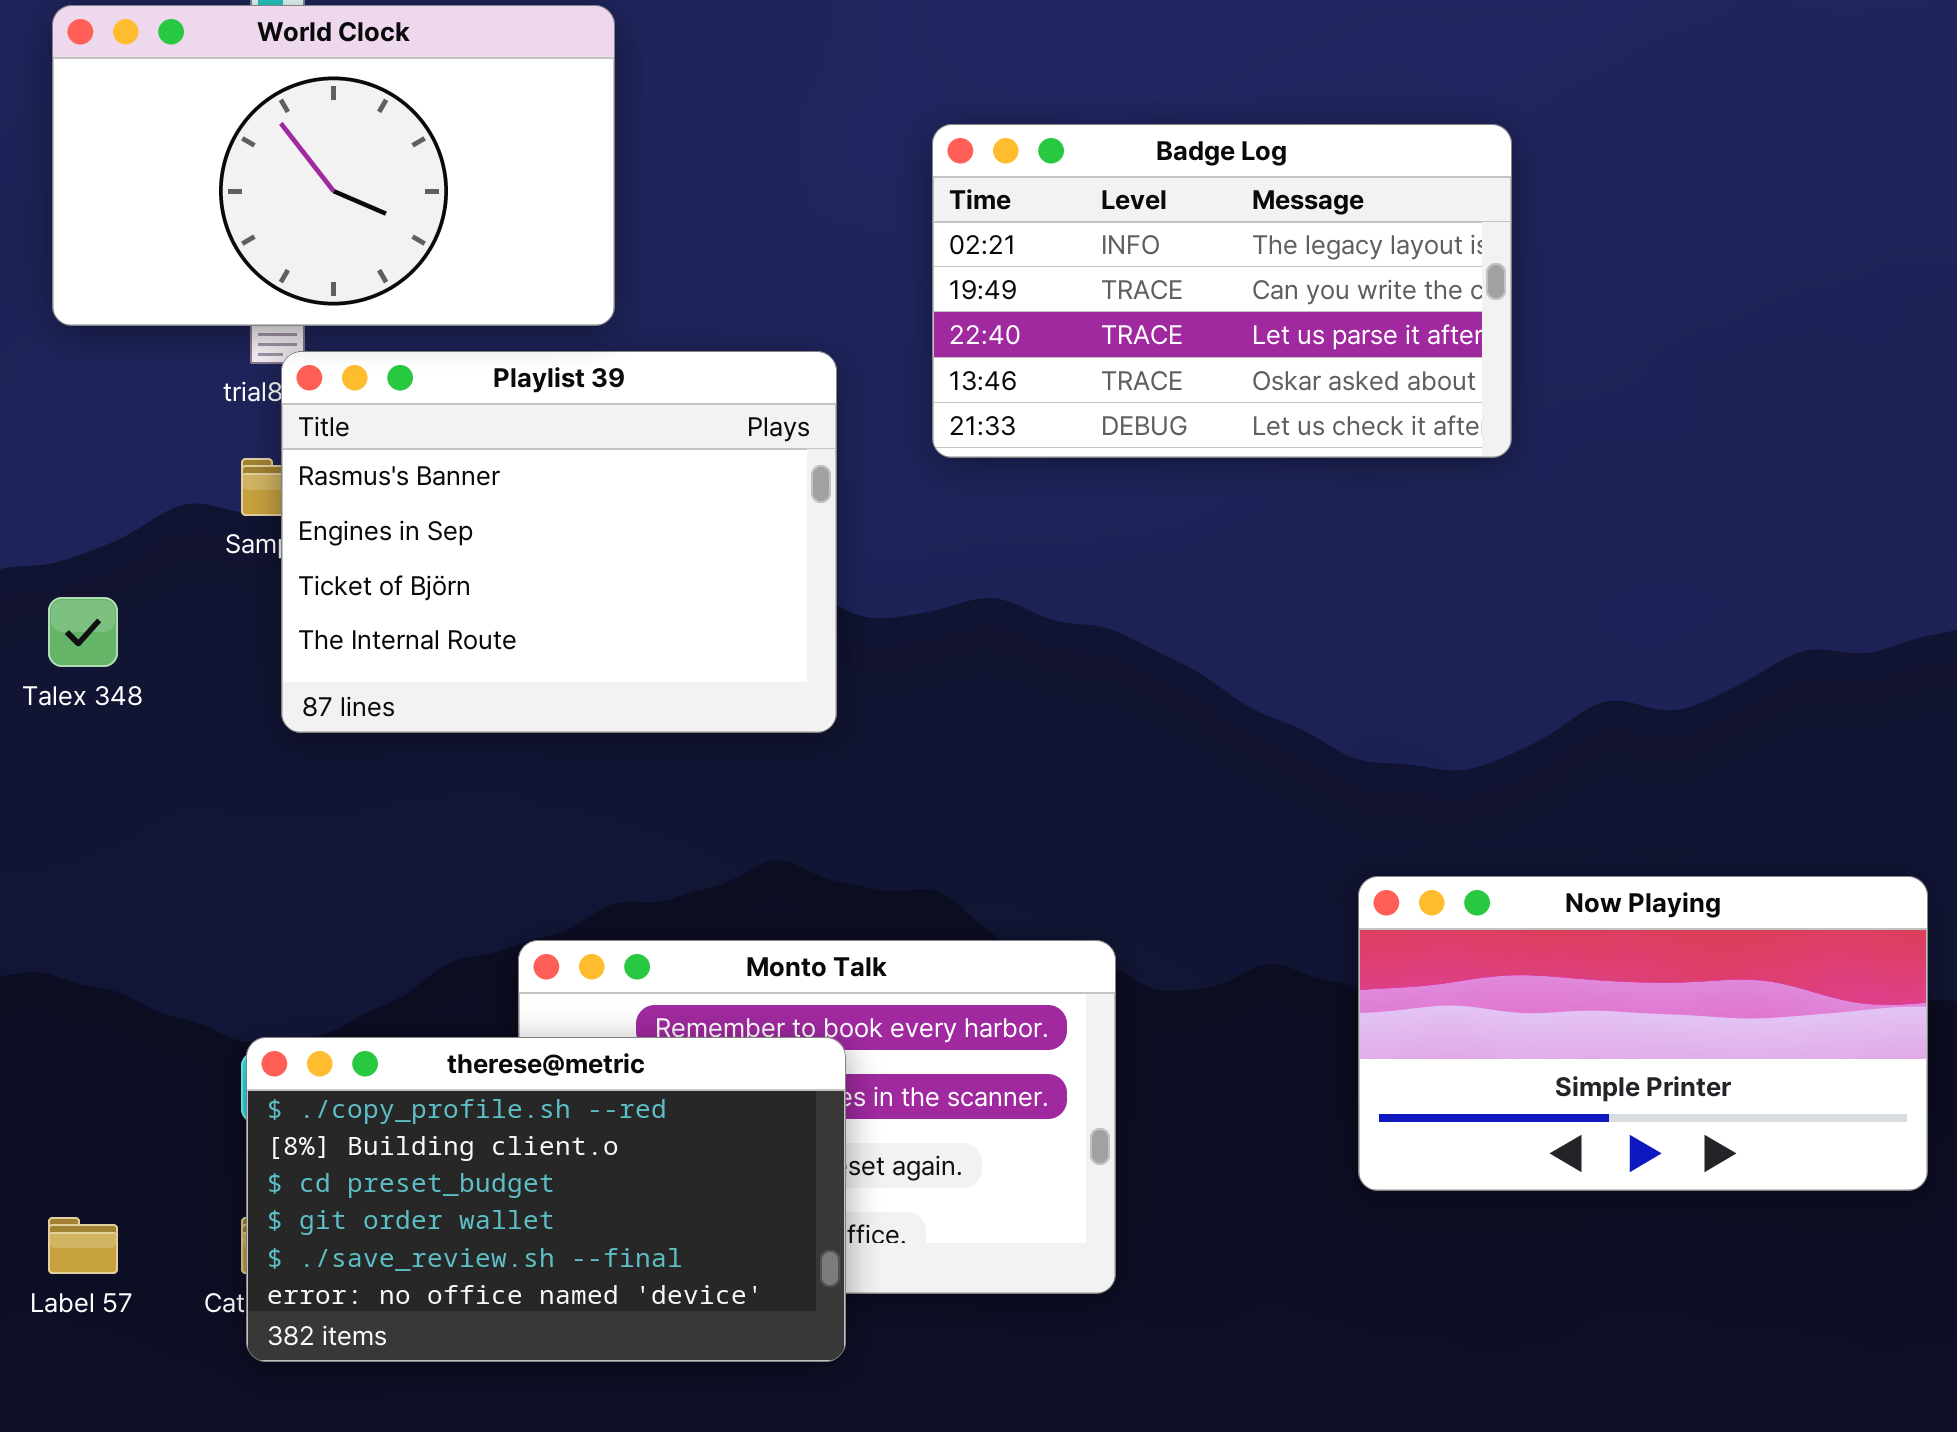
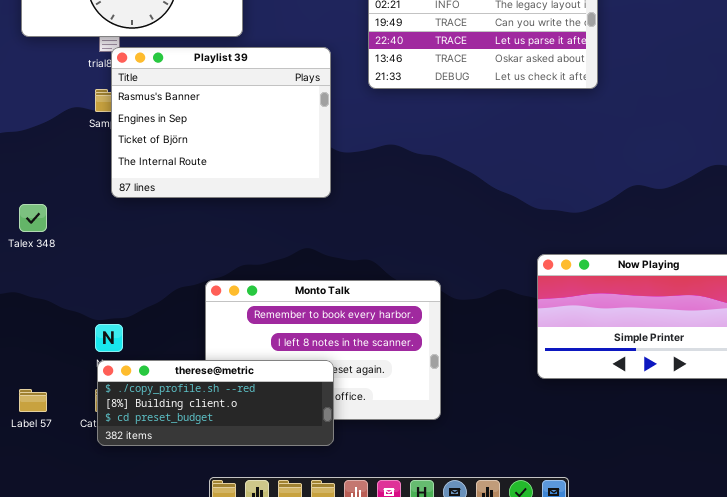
Talex 348: [48,597,118,667] -> [19,204,47,232], moved
therese@metric: [246,1037,846,1362] -> [97,360,334,446], resized

